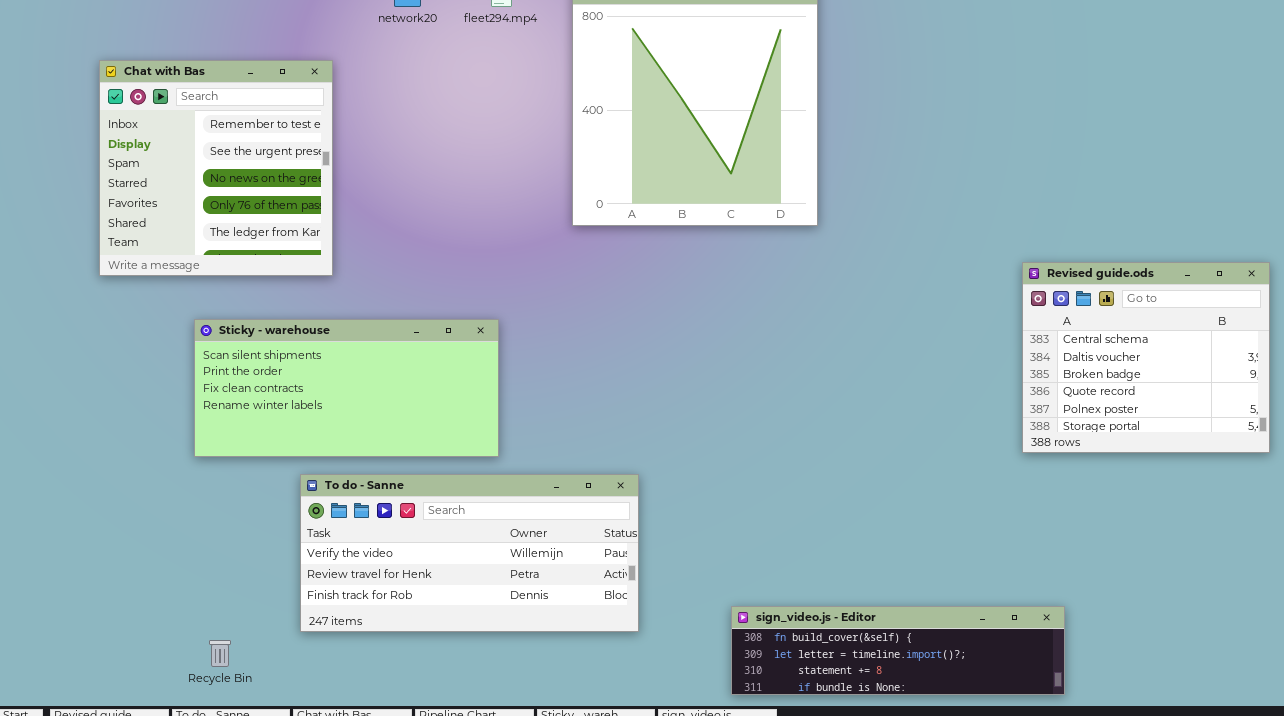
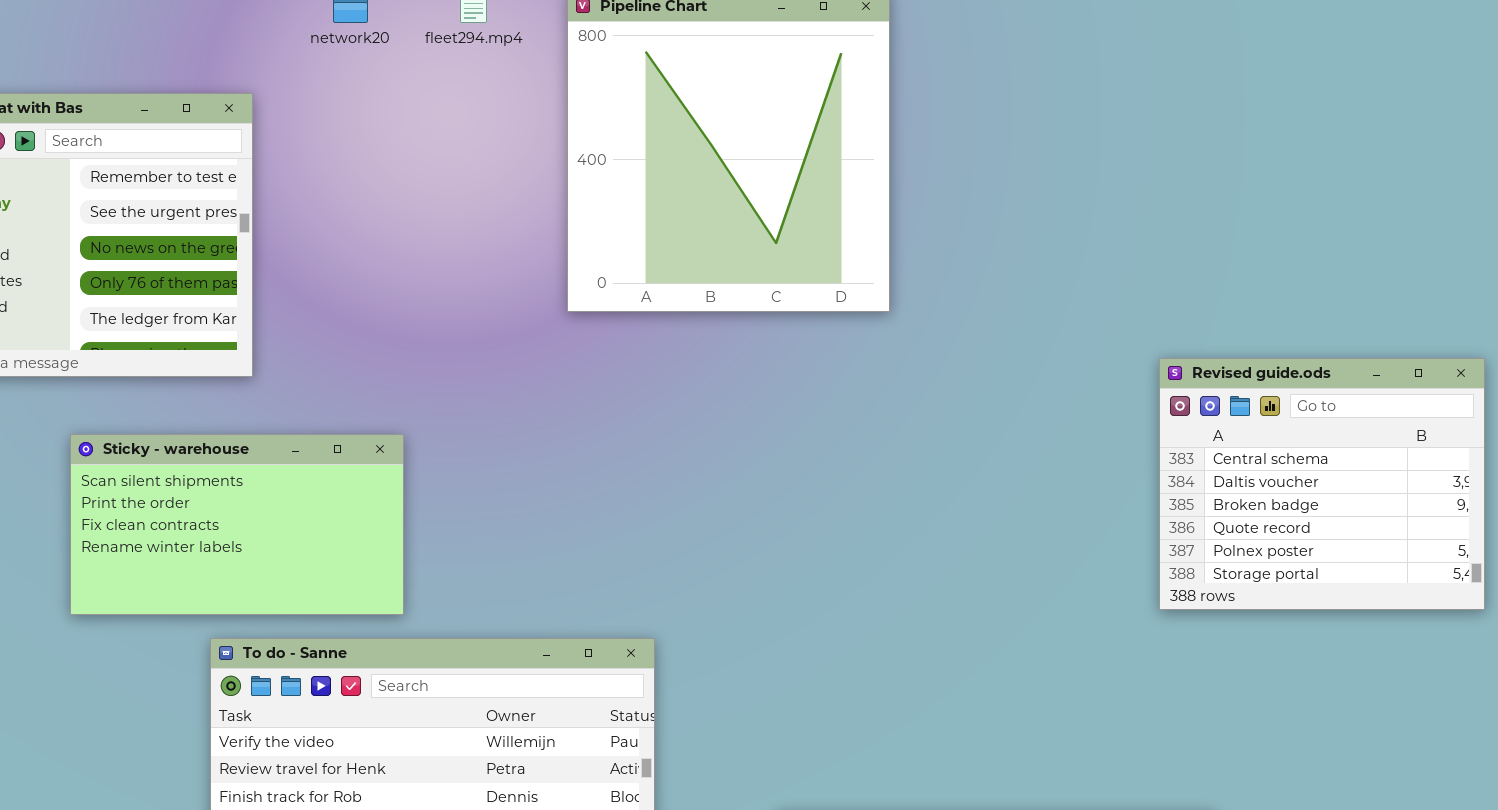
Sticky - warehouse: [194,319,499,457] -> [70,434,404,615], resized

